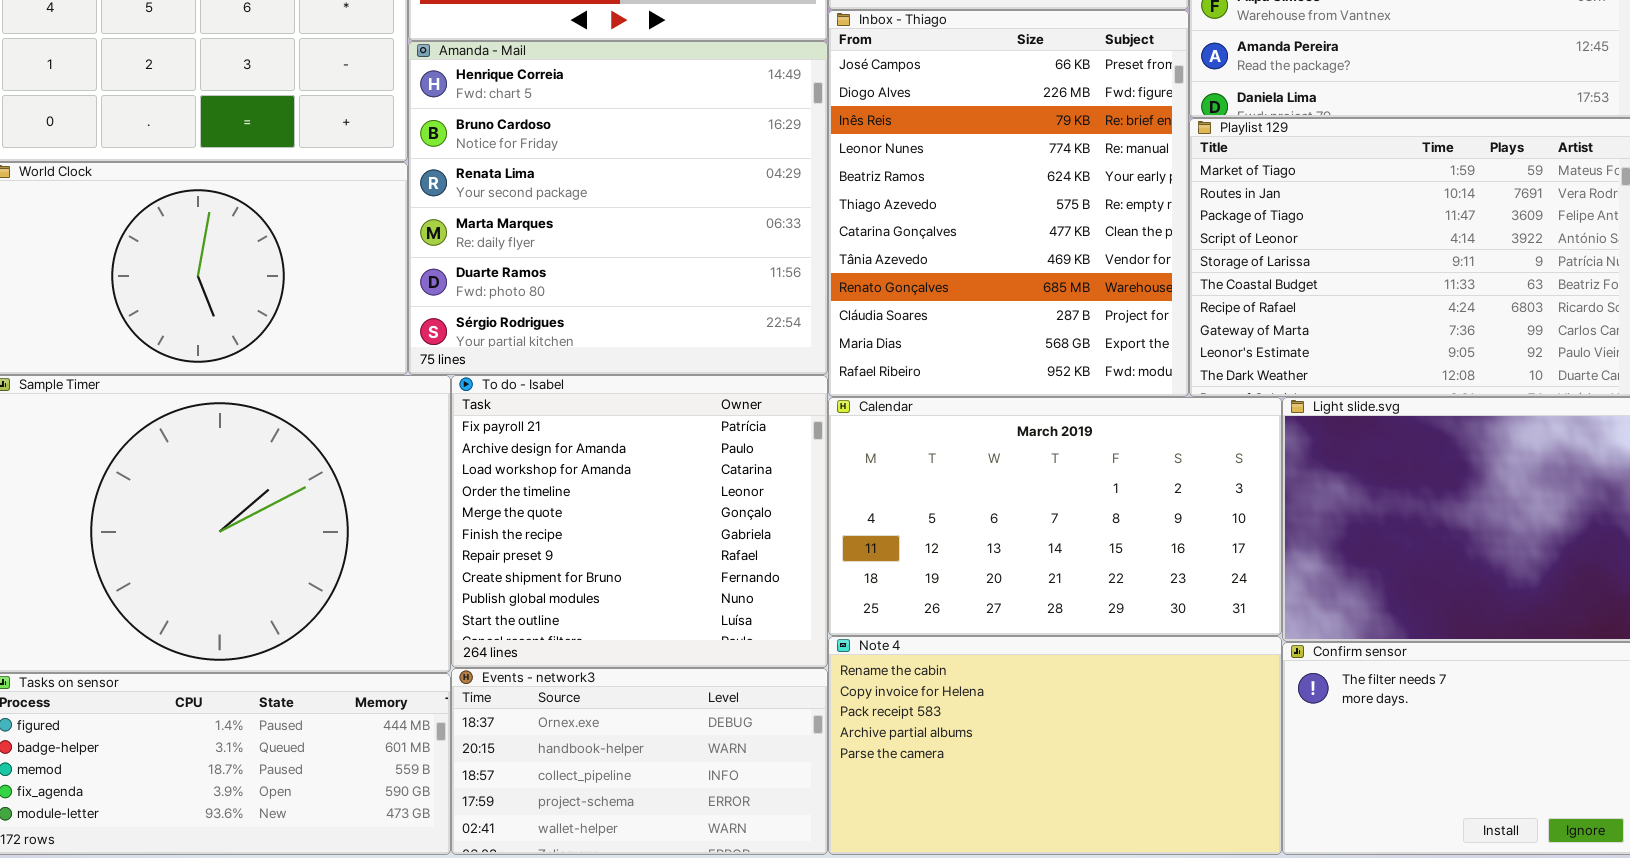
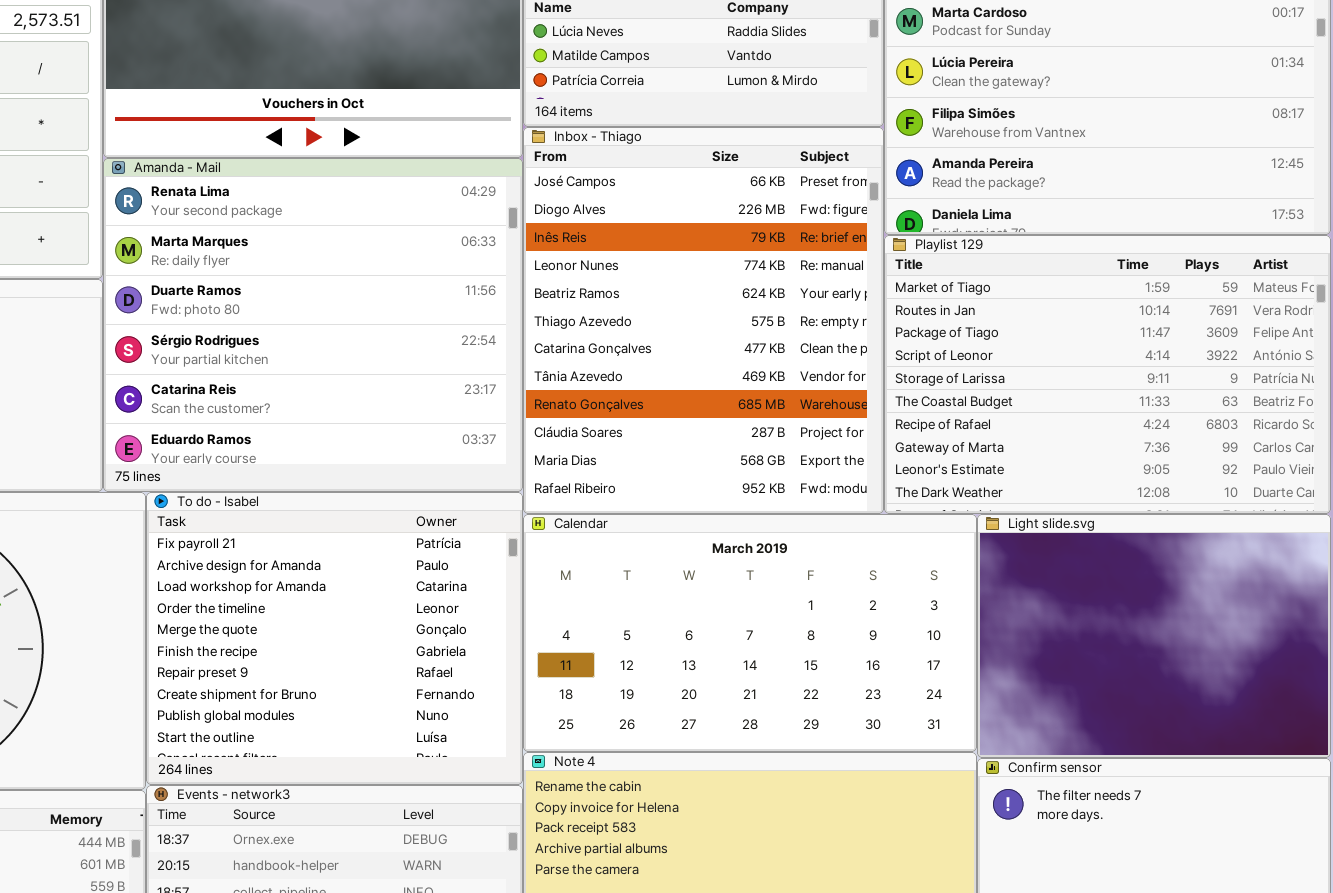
Amanda - Mail: [408,41,828,375] -> [103,158,523,492], scrolled down 2 rows

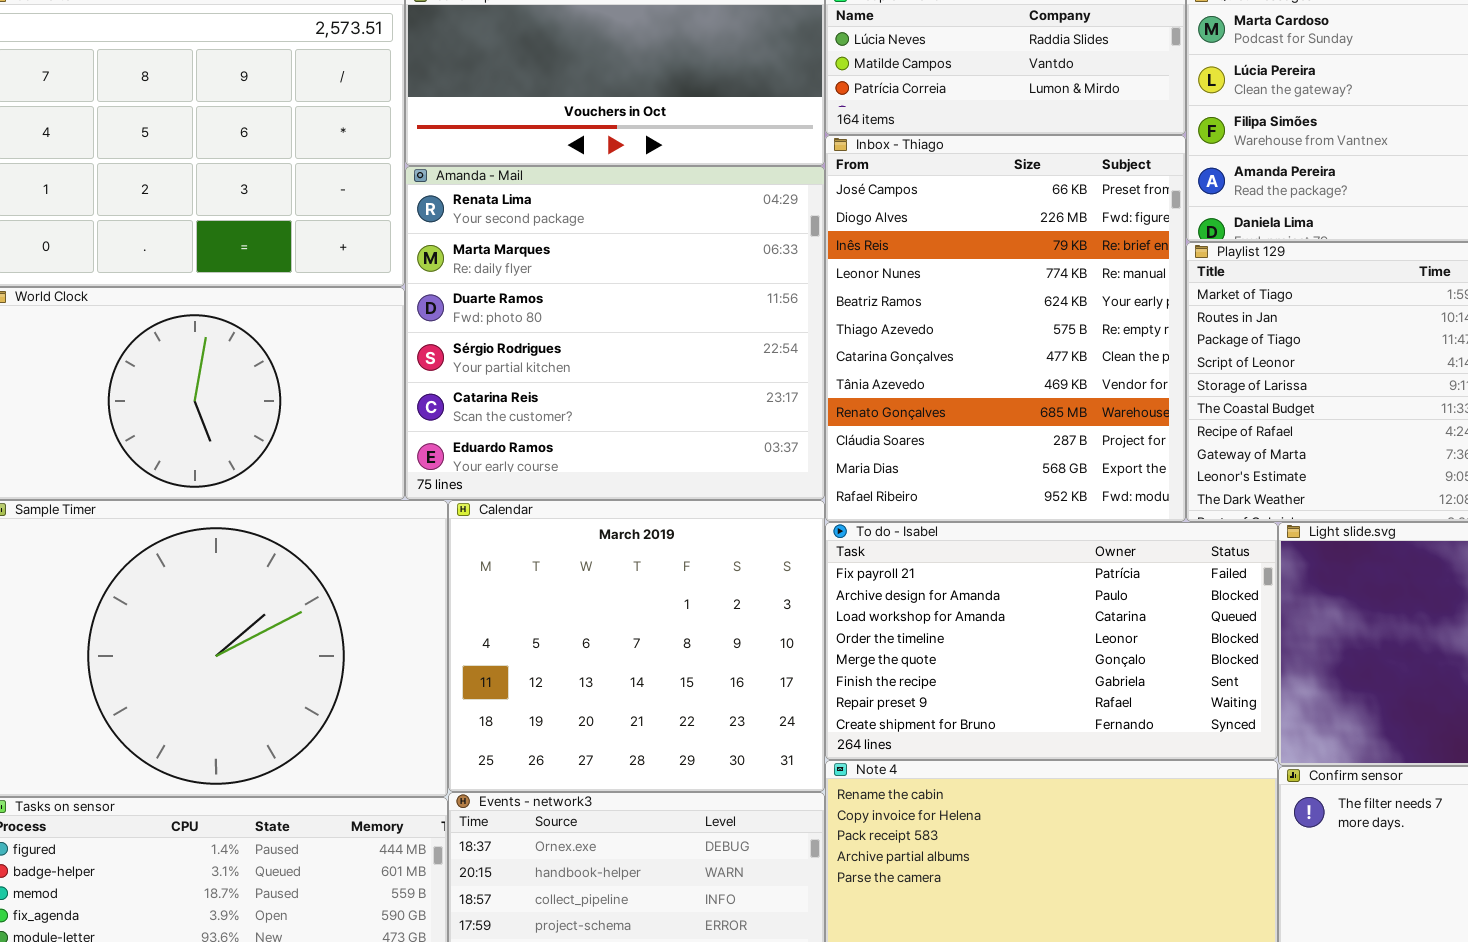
To do - Isabel: [146,492,523,785] -> [825,522,1278,760], moved, resized
Calendar: [523,514,977,752] -> [448,500,825,792], moved, resized

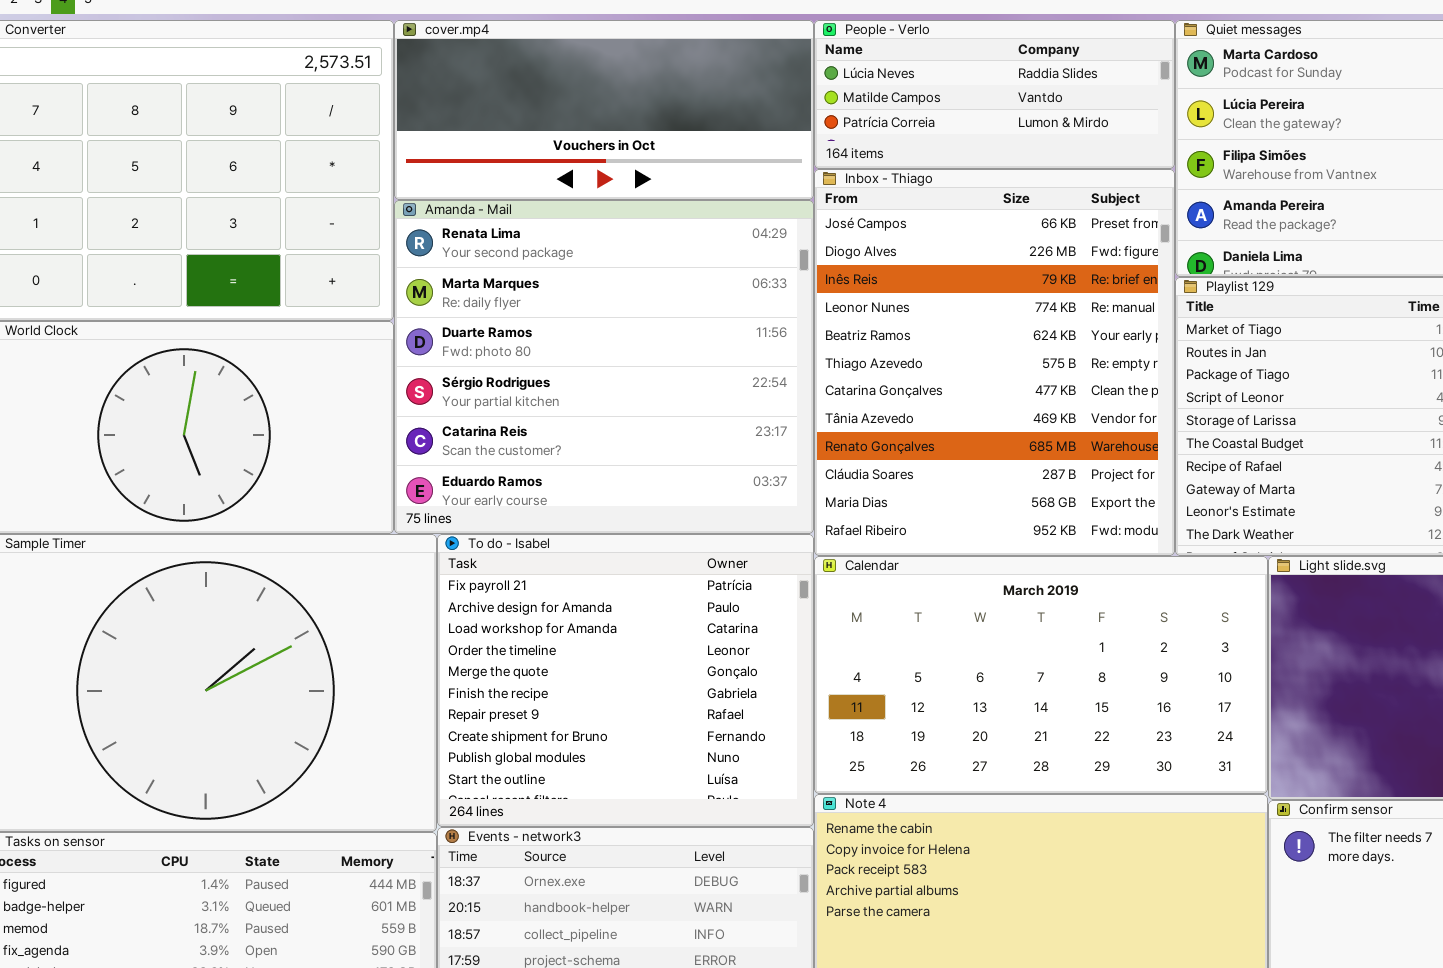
Calendar: [448,500,825,792] -> [814,556,1268,794], moved, resized
To do - Isabel: [825,522,1278,760] -> [437,534,814,827], moved, resized

